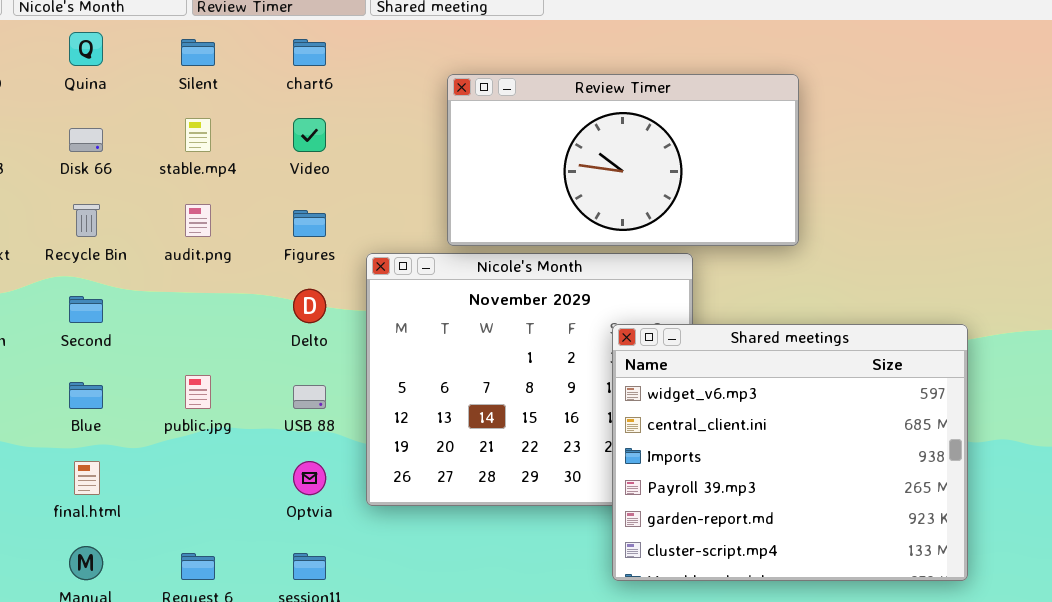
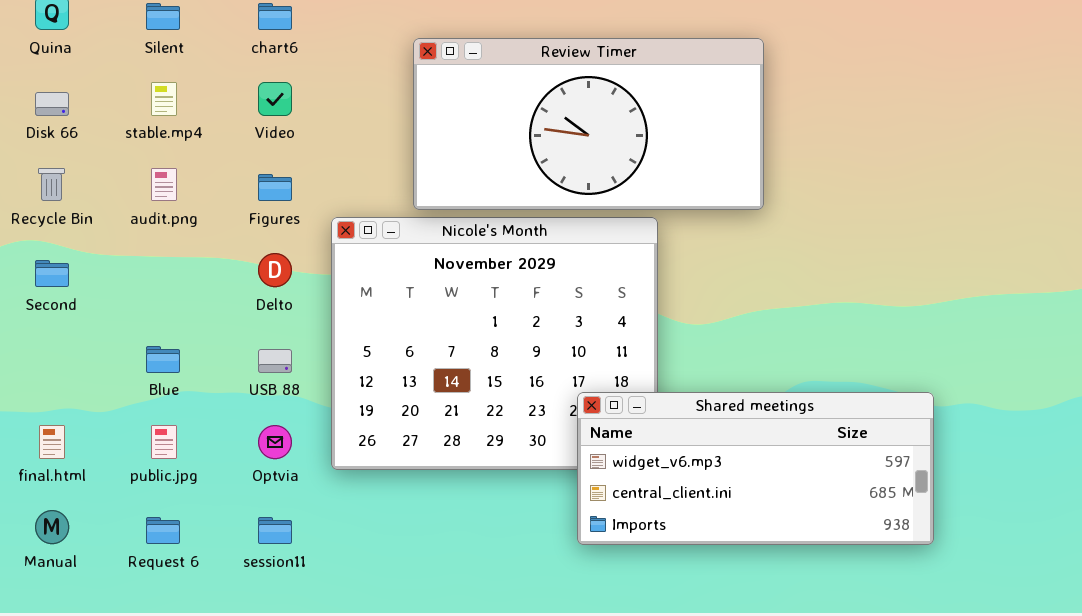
Shared meetings: [612,324,968,581] -> [577,392,934,545], resized
public.jpg: [185,375,211,409] -> [151,425,177,459], moved
Blue: [69,382,103,409] -> [146,346,180,373], moved

